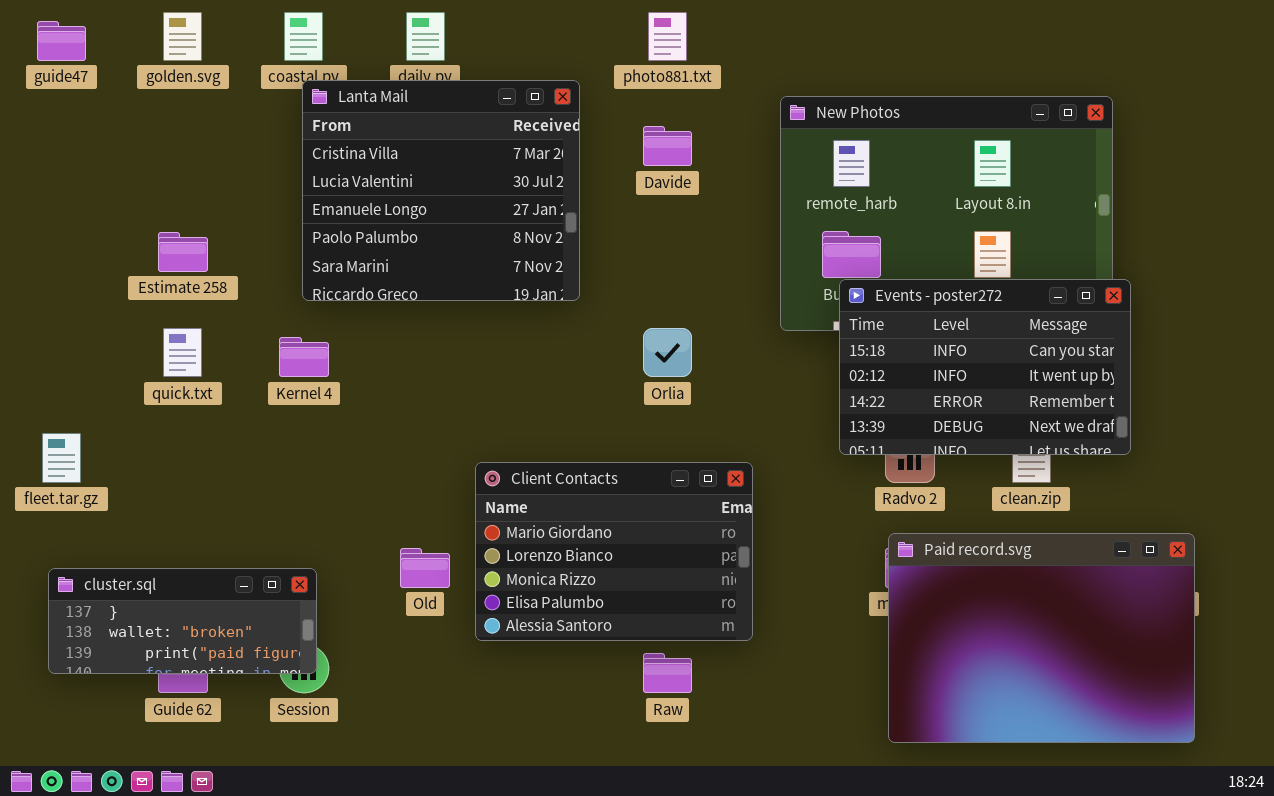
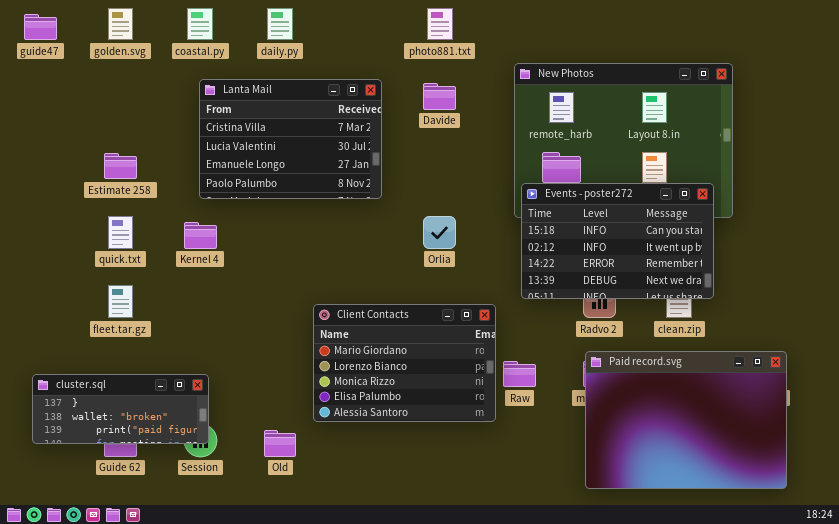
Lanta Mail: [302,80,580,301] -> [199,79,382,199], resized
Events - poster272: [839,279,1131,455] -> [521,183,714,299], moved
fleet.tar.gz: [42,433,81,483] -> [108,285,133,318], moved
Old: [400,548,450,588] -> [264,430,296,457], moved
Raw: [643,653,692,693] -> [503,361,536,387], moved

